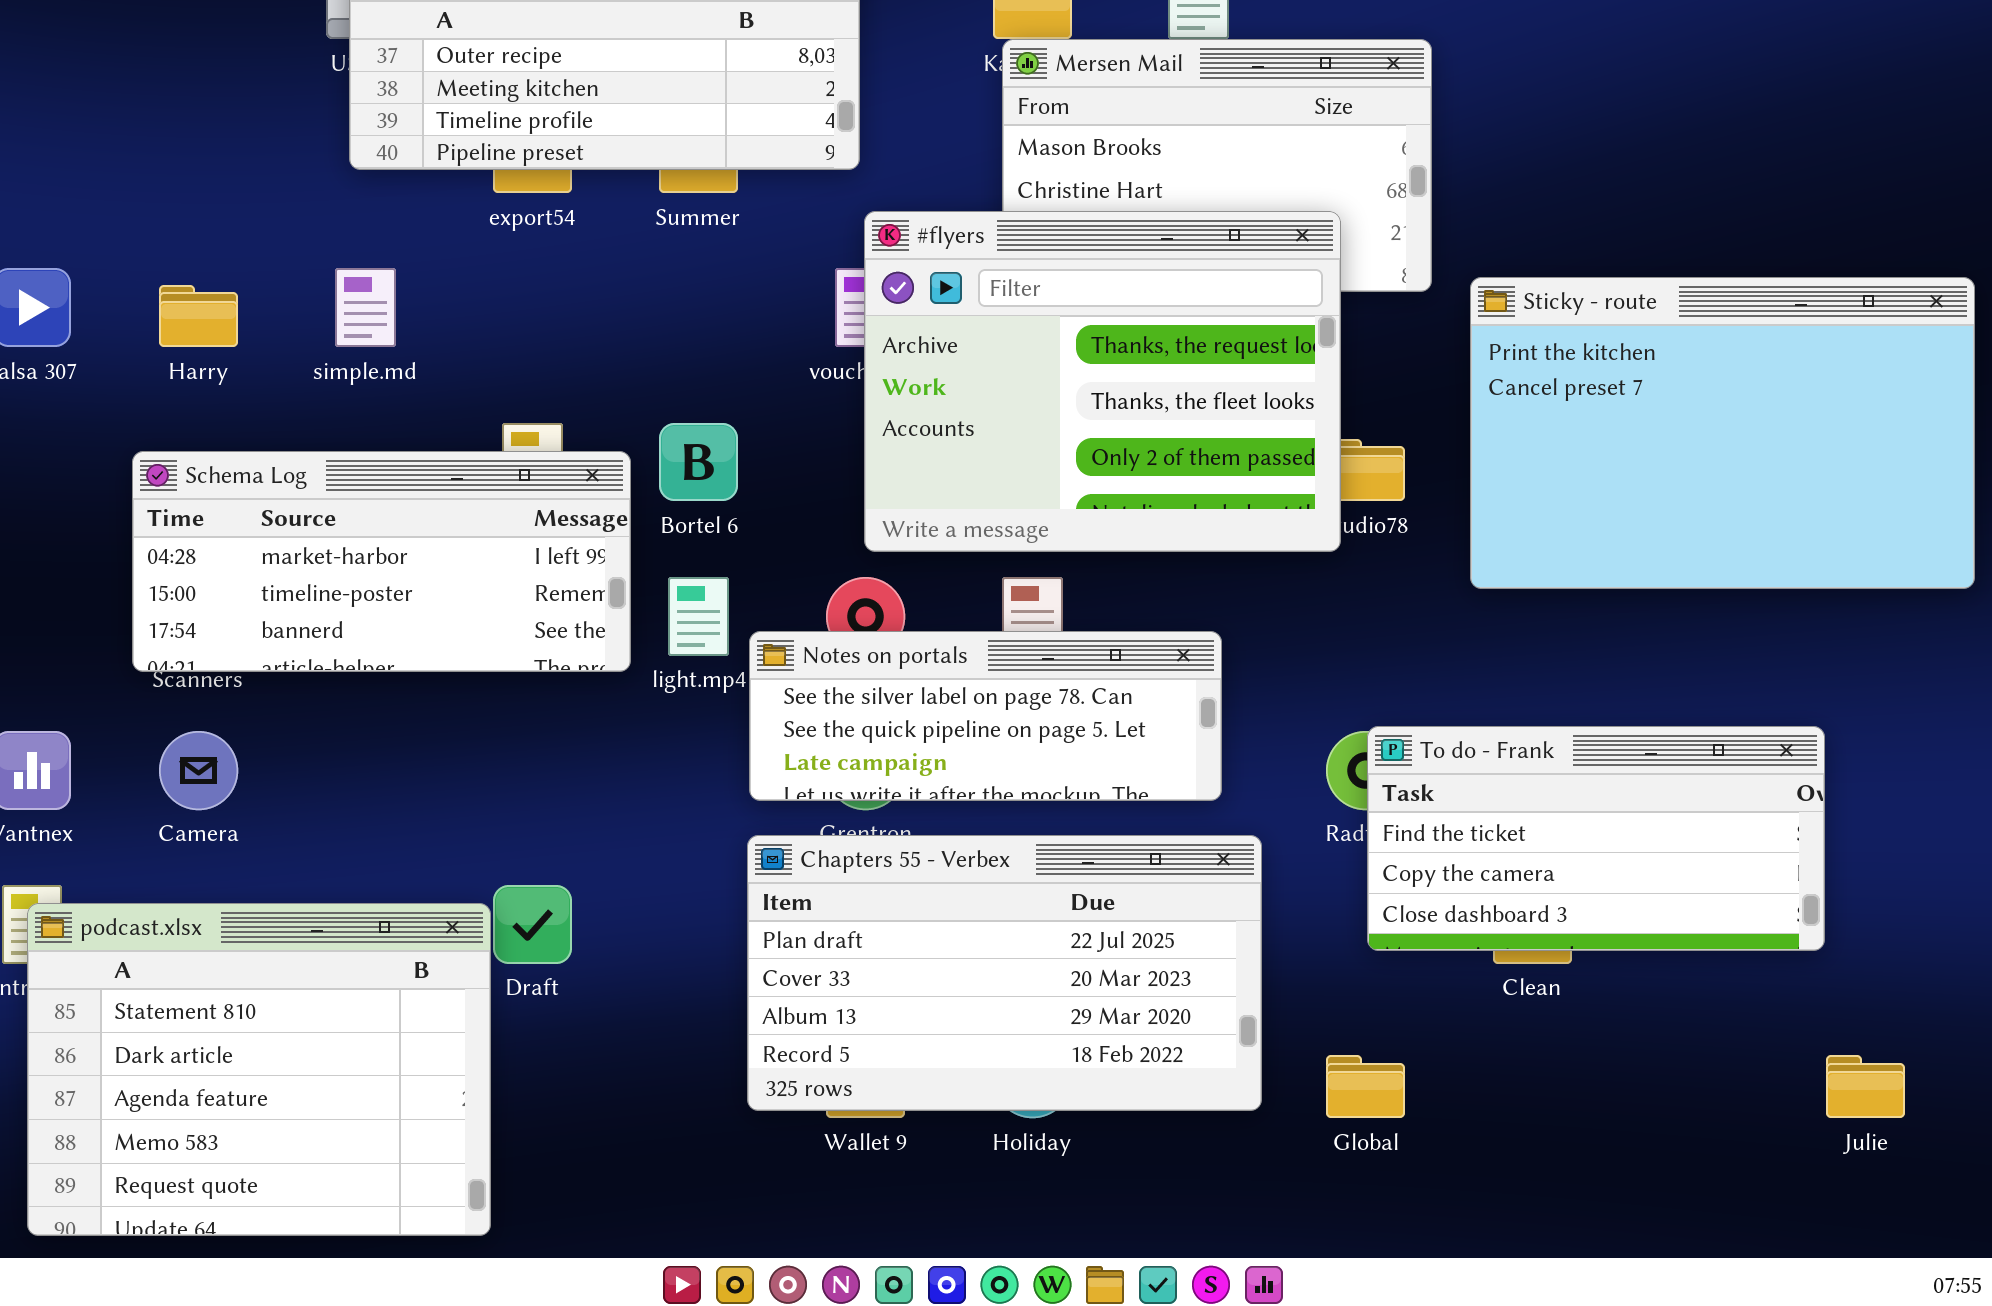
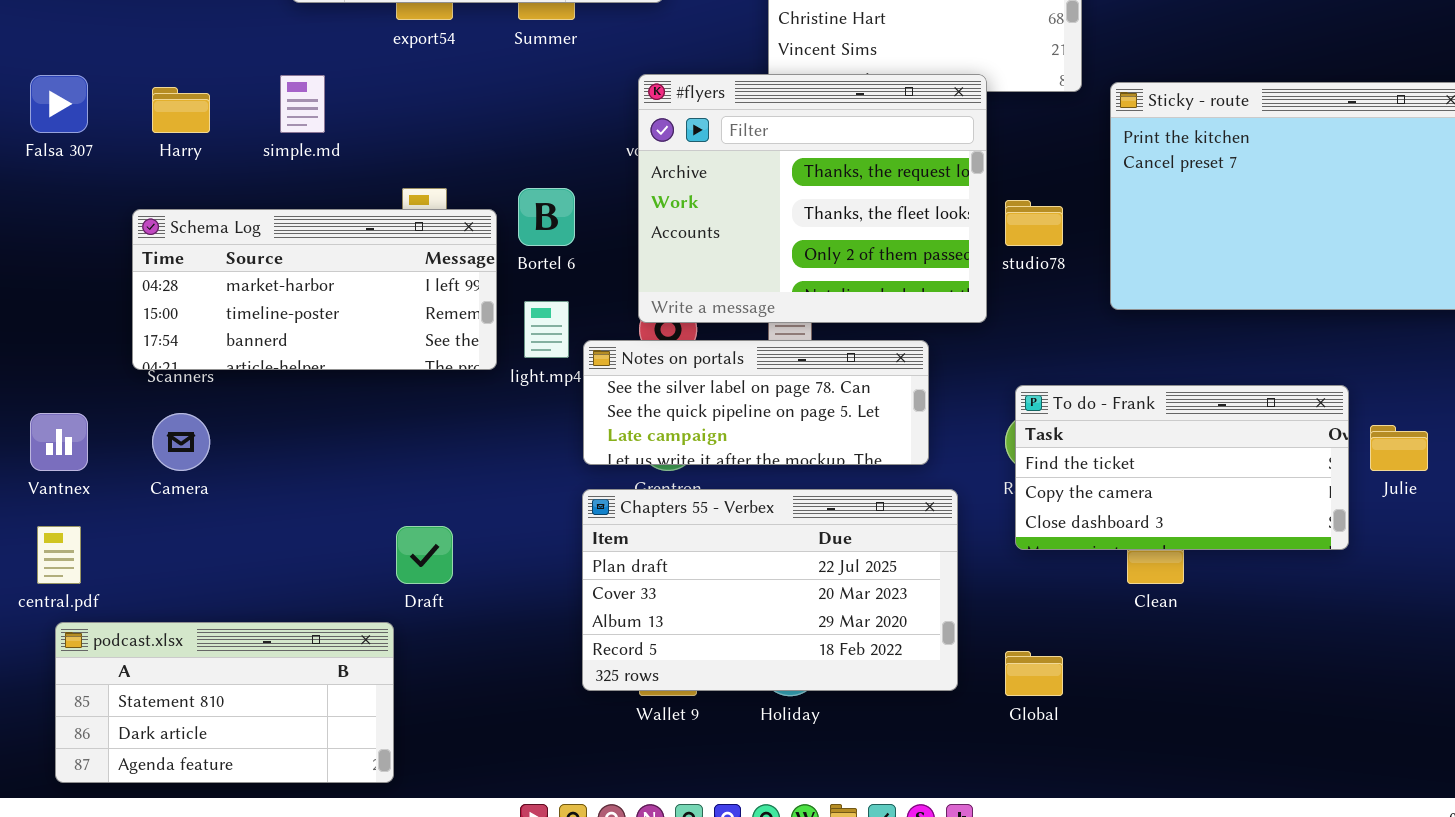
#flyers: [864,211,1341,552] -> [638,74,987,323], moved
To do - Frank: [1367,726,1825,951] -> [1015,385,1349,550], moved
podcast.xlsx: [27,903,491,1236] -> [55,622,394,783], resized
Julie: [1826,1055,1905,1118] -> [1370,425,1428,471], moved

